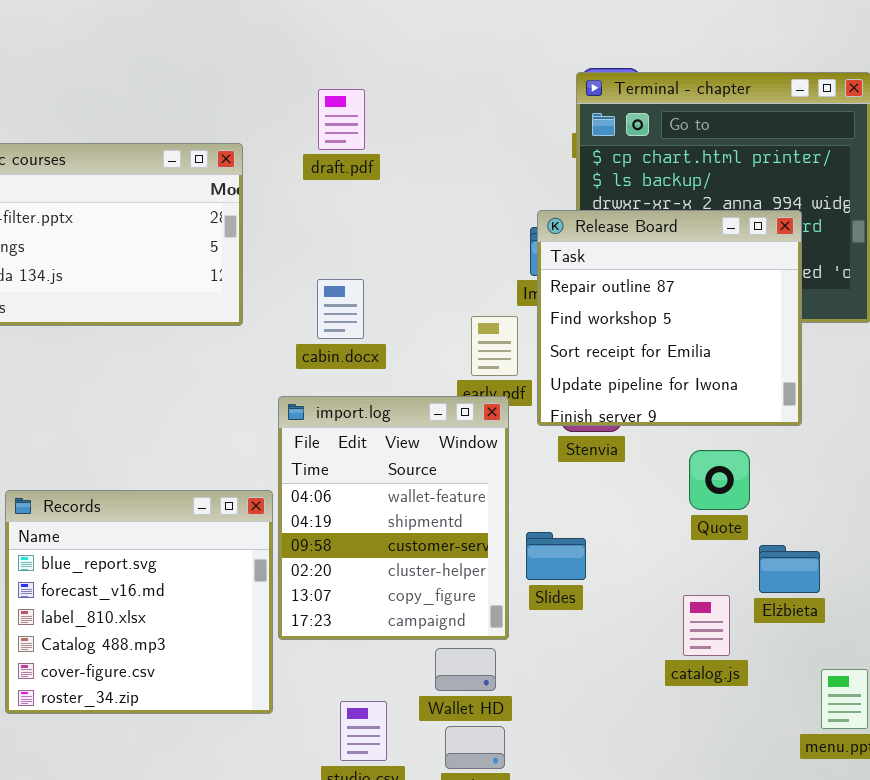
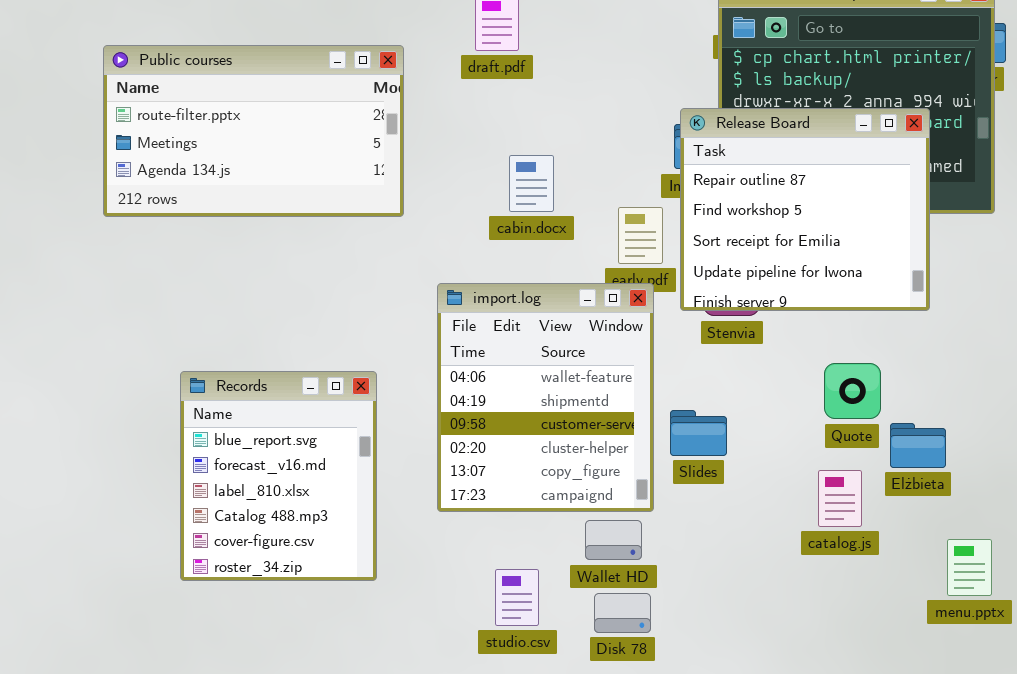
cabin.docx: [317,279,364,339] -> [509,155,554,212], moved
Quote: [689,450,750,510] -> [824,363,881,419], moved
Records: [5,490,273,714] -> [180,371,377,581], resized

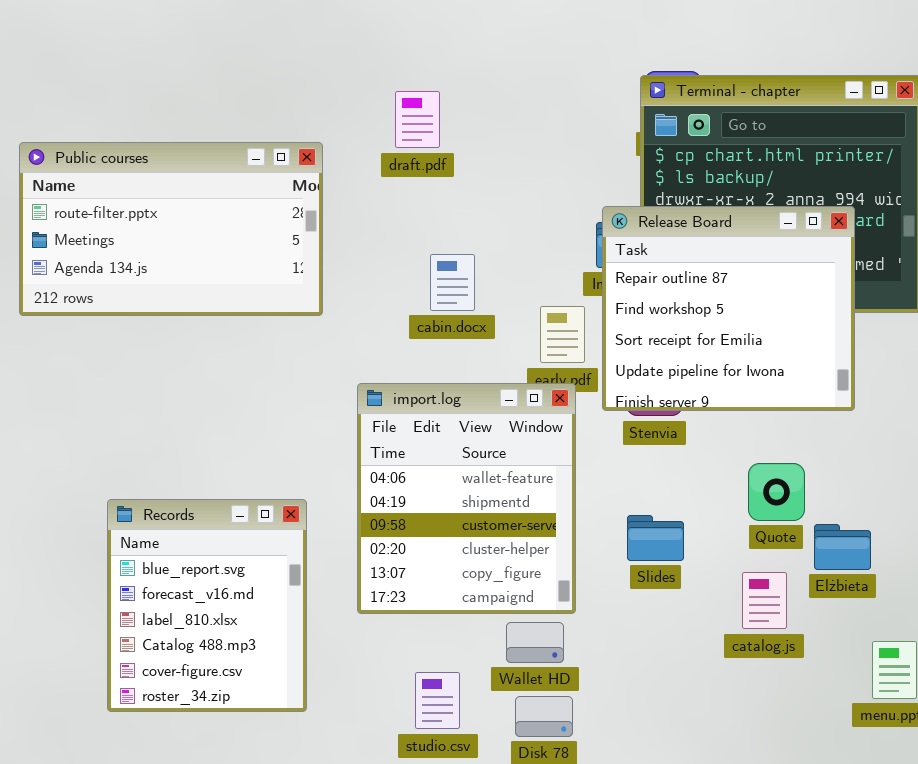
Records: [180,371,377,581] -> [107,499,307,712], moved
Slides: [670,410,727,456] -> [627,515,684,561], moved

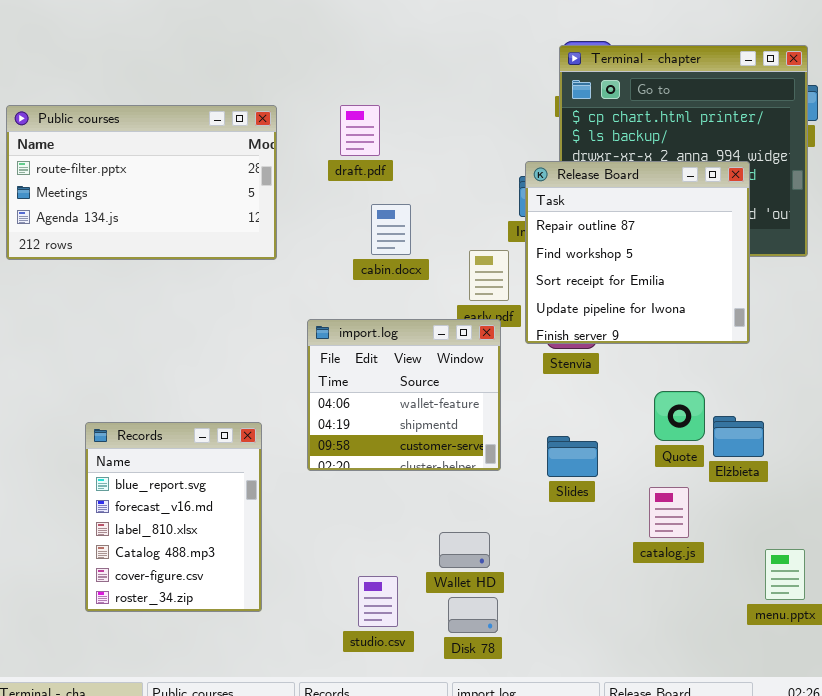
draft.pdf: [395,91,440,148] -> [340,105,380,156], moved
import.log: [357,383,576,614] -> [307,319,501,471], resized
Elżbieta: [814,524,871,570] -> [713,416,764,457], moved

